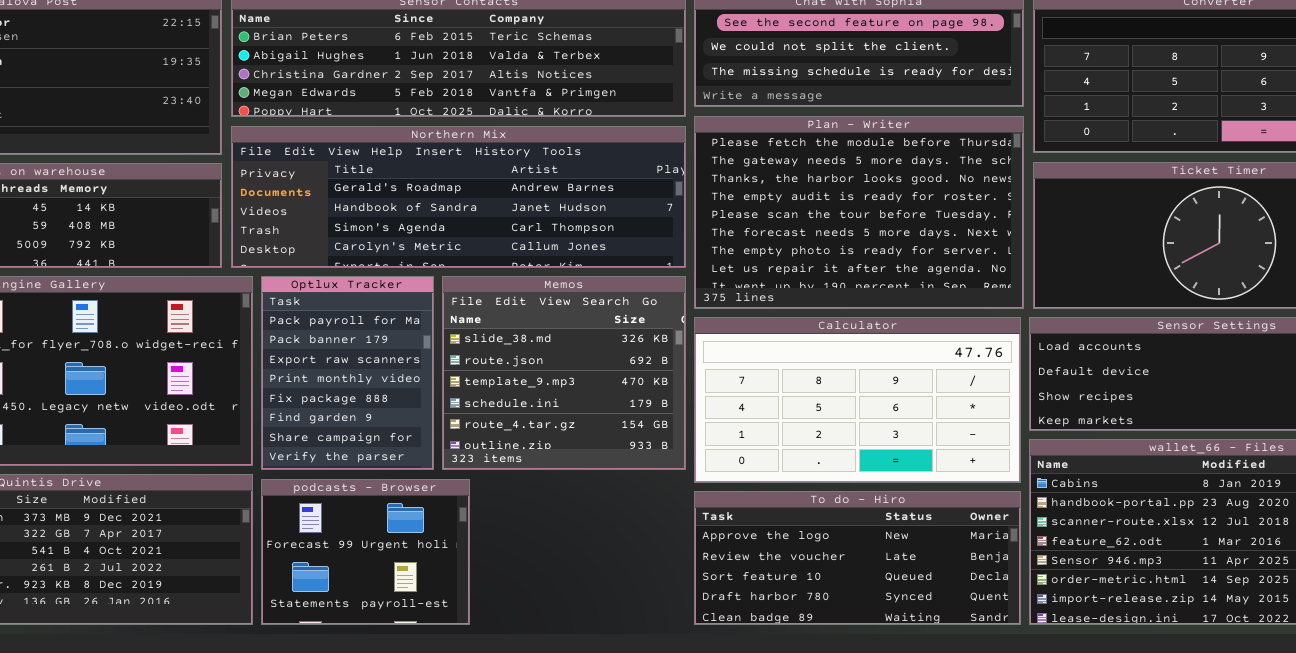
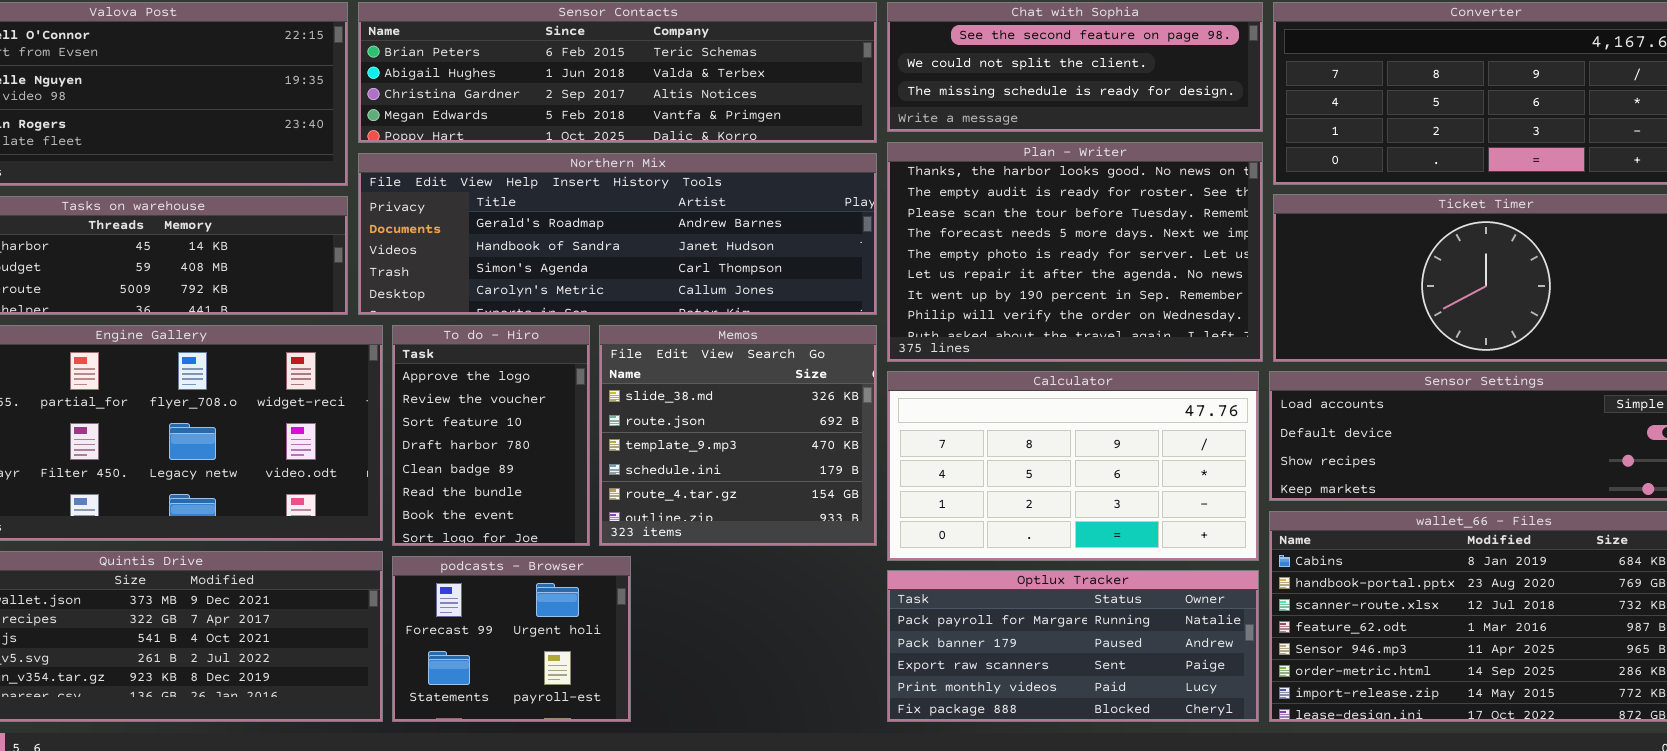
Plan - Writer: [694,116,1024,309] -> [887,142,1263,362], scrolled down 2 rows
Optlux Tracker: [261,276,434,470] -> [887,570,1259,722], moved, resized
To do - Hiro: [694,491,1021,625] -> [392,325,590,546], moved, resized

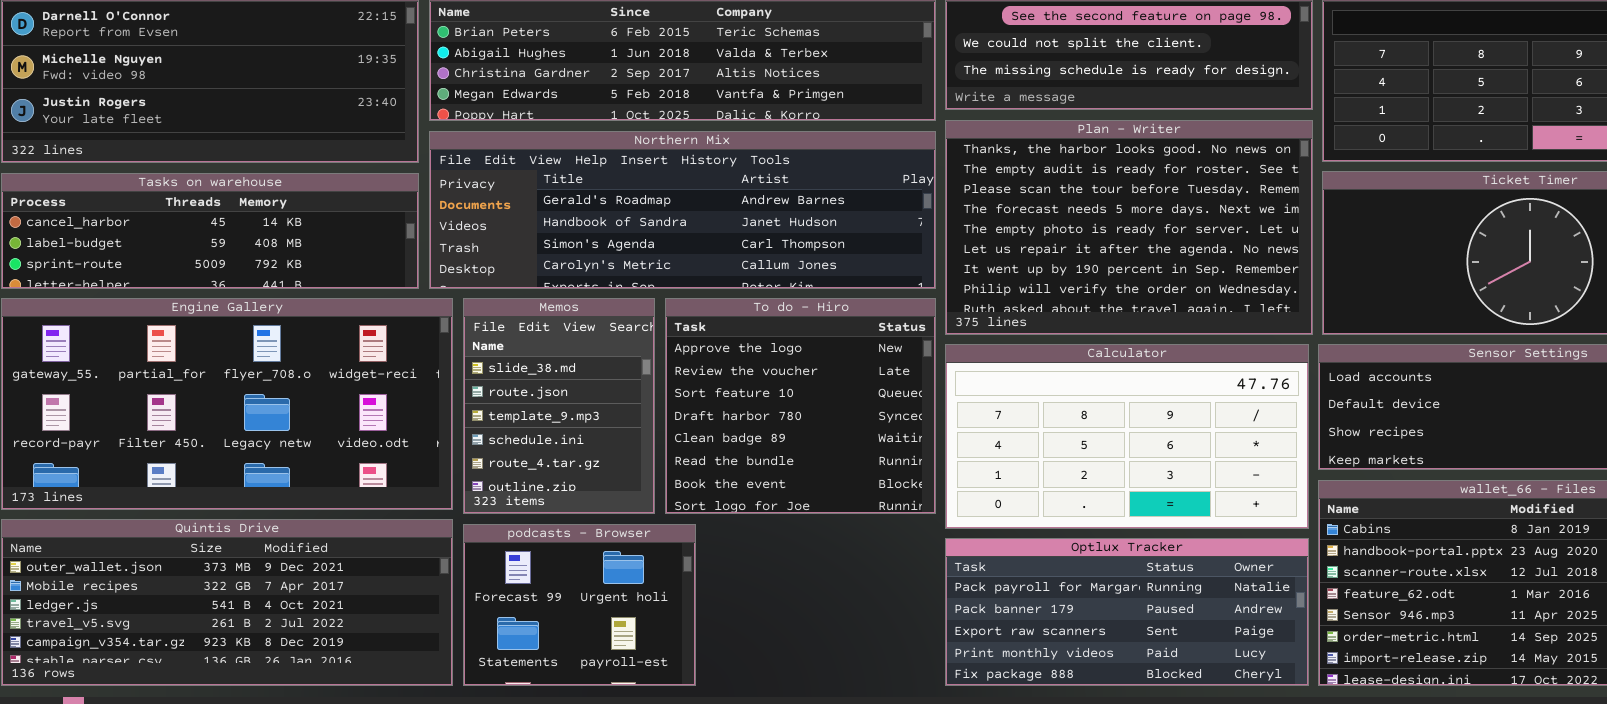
To do - Hiro: [392,325,590,546] -> [665,298,936,514], moved, resized
Memos: [599,325,877,546] -> [463,298,655,514], moved, resized

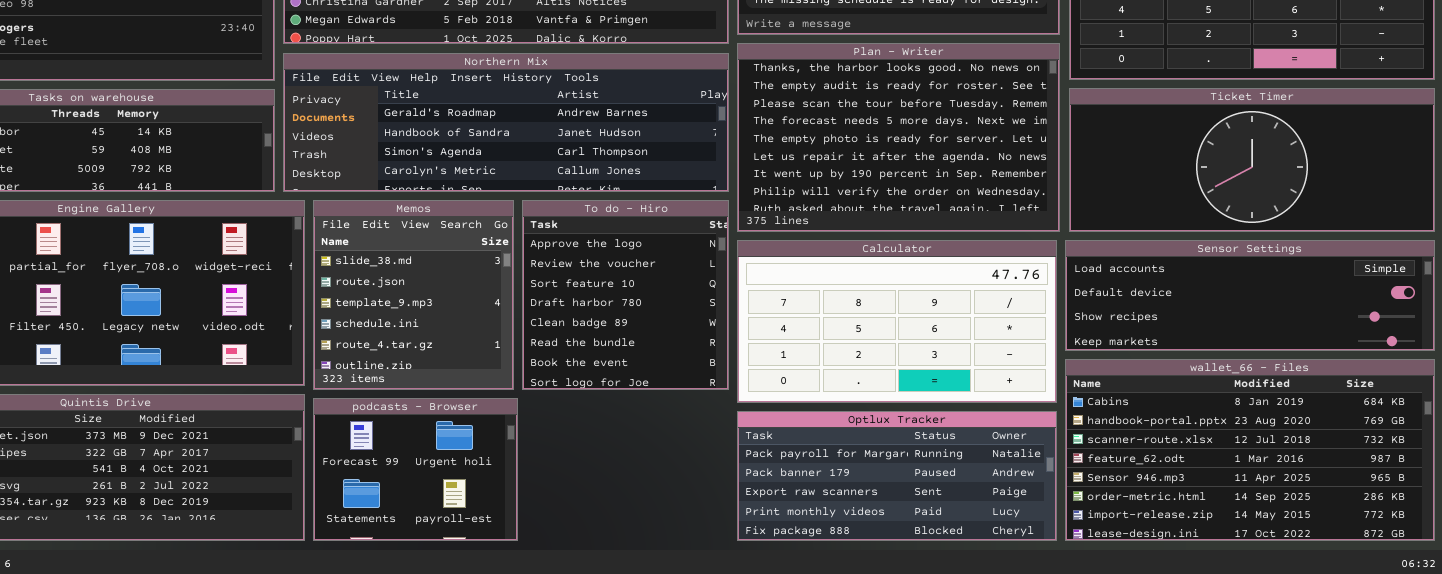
Memos: [463,298,655,514] -> [313,200,514,390], resized
To do - Hiro: [665,298,936,514] -> [522,200,729,390], resized

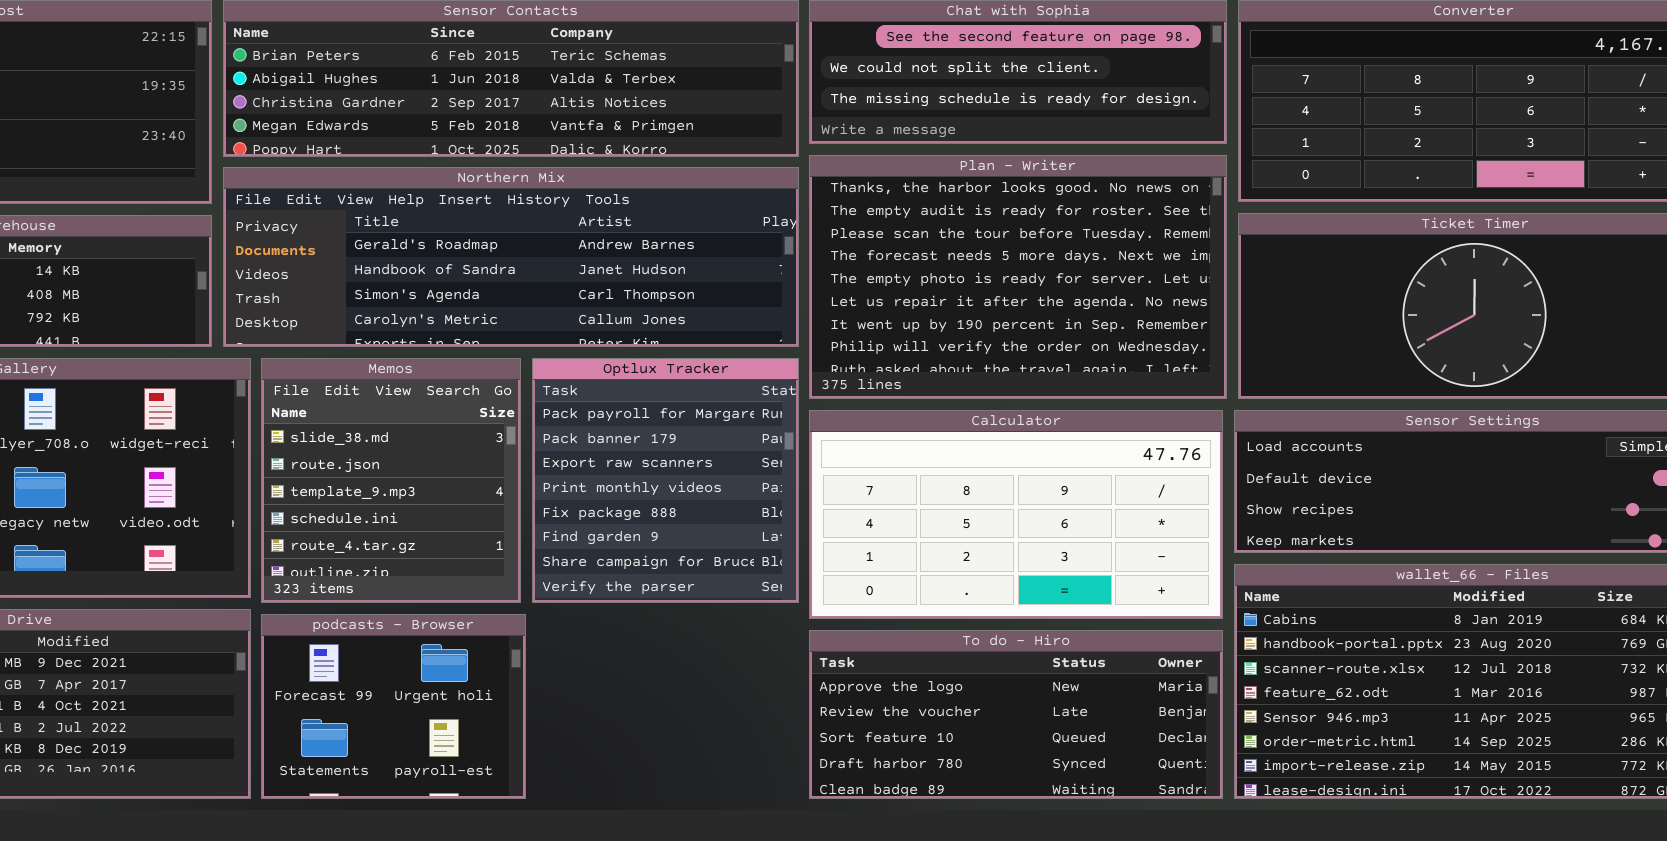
To do - Hiro: [522,200,729,390] -> [809,630,1223,799], moved, resized
Optlux Tracker: [737,411,1057,541] -> [532,358,799,603], moved, resized

